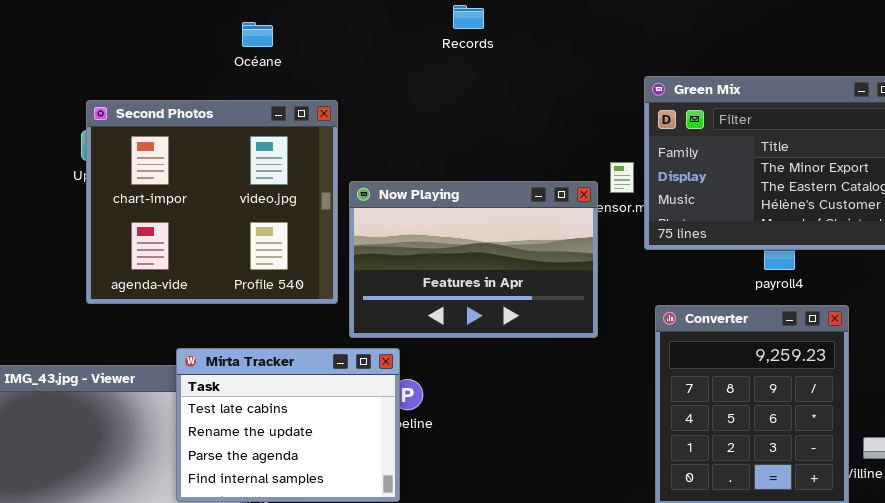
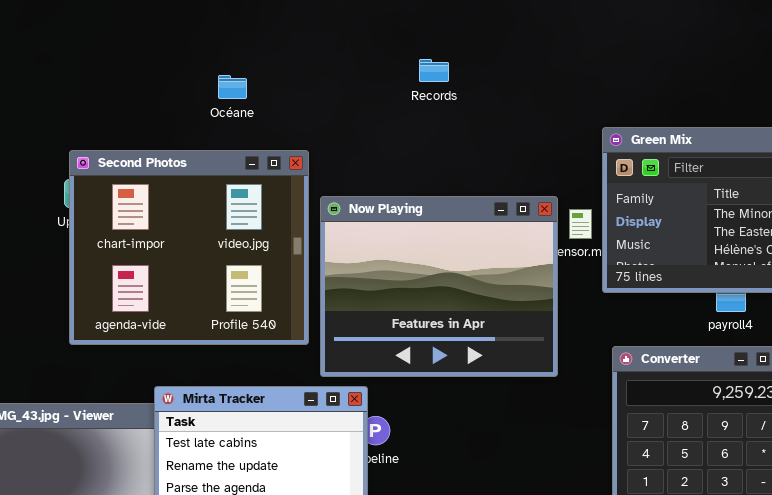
Now Playing: [349,181,598,338] -> [320,196,558,377], resized

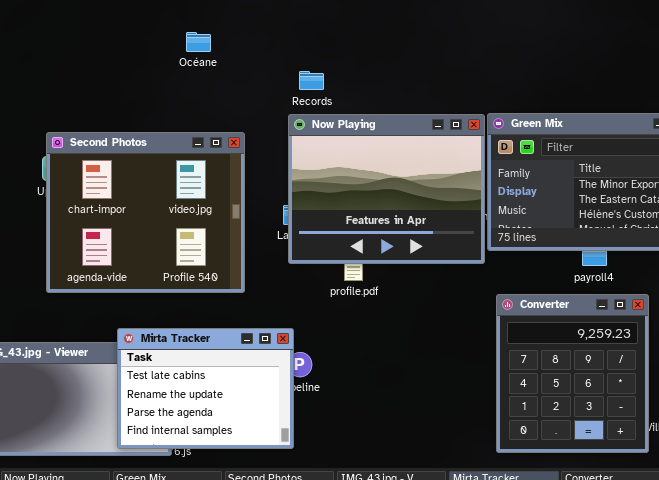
Records: [419,59,449,82] -> [299,71,324,90], moved
Océane: [218,75,247,99] -> [186,32,211,52], moved
Now Playing: [320,196,558,377] -> [288,114,485,264], moved

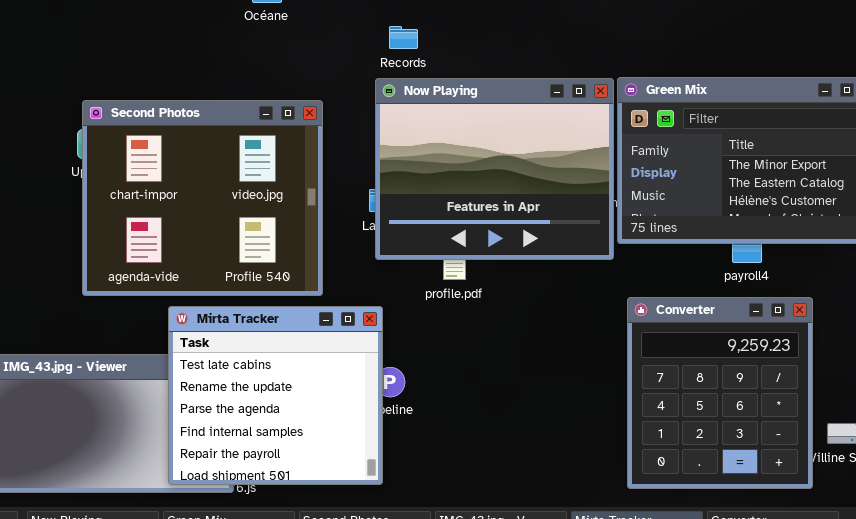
Mirta Tracker: [117,328,294,449] -> [168,306,383,485], resized

